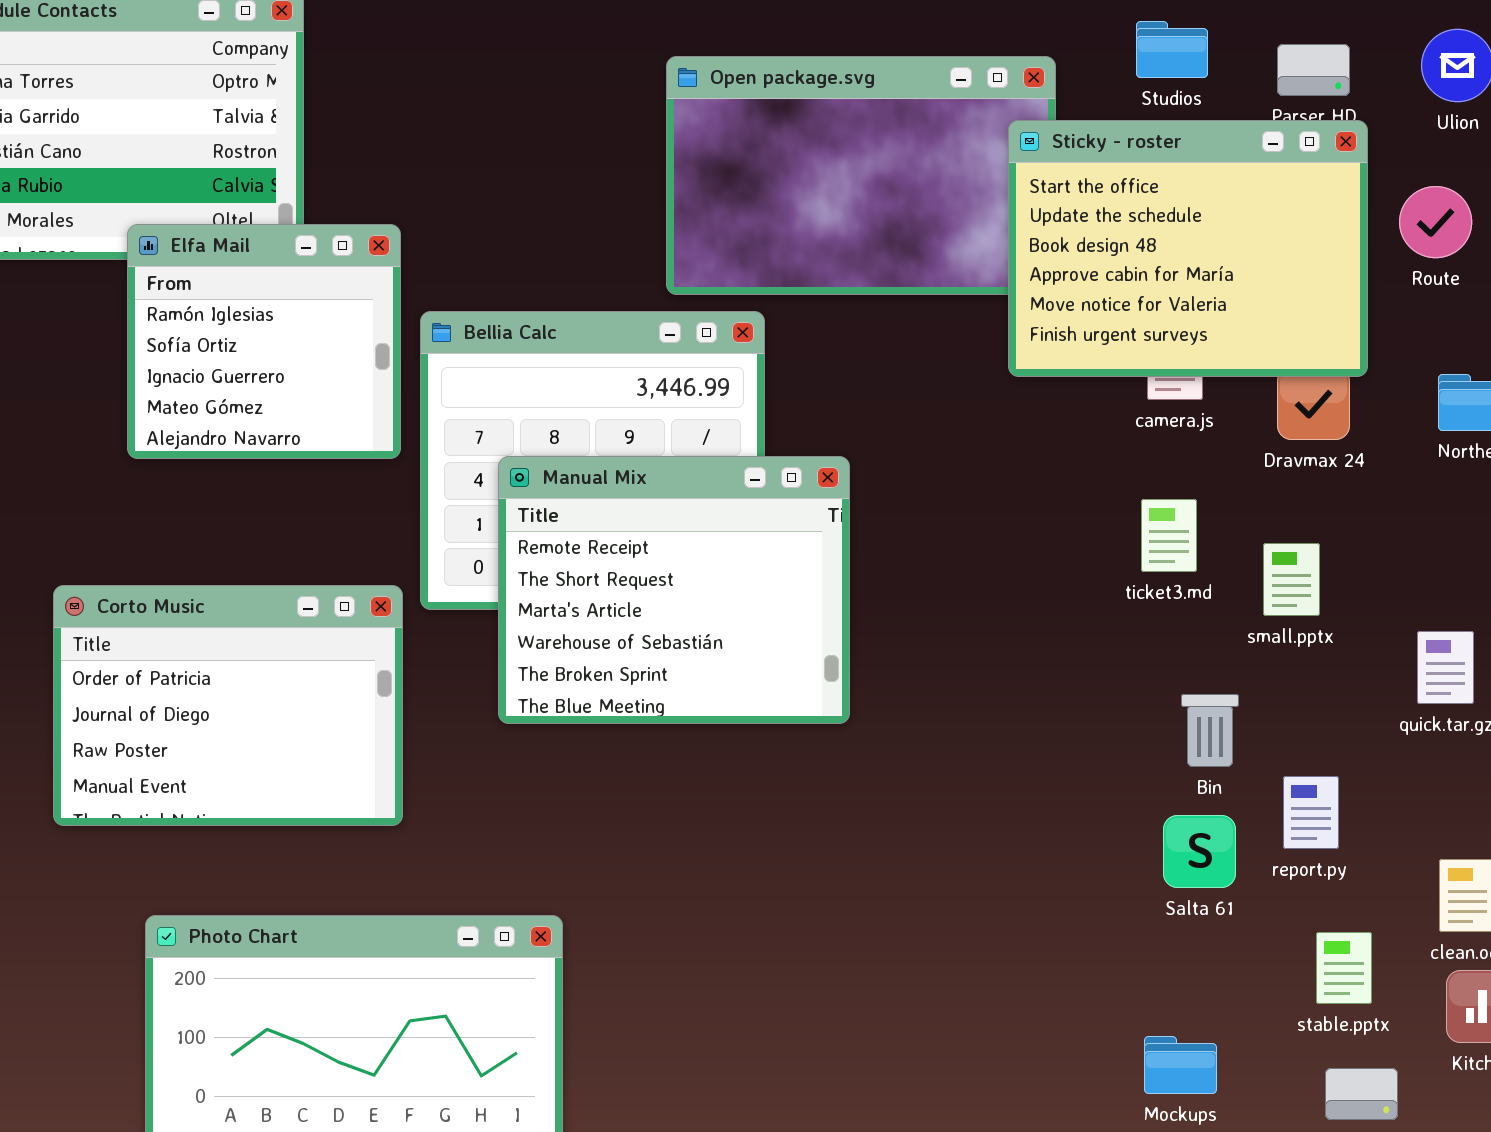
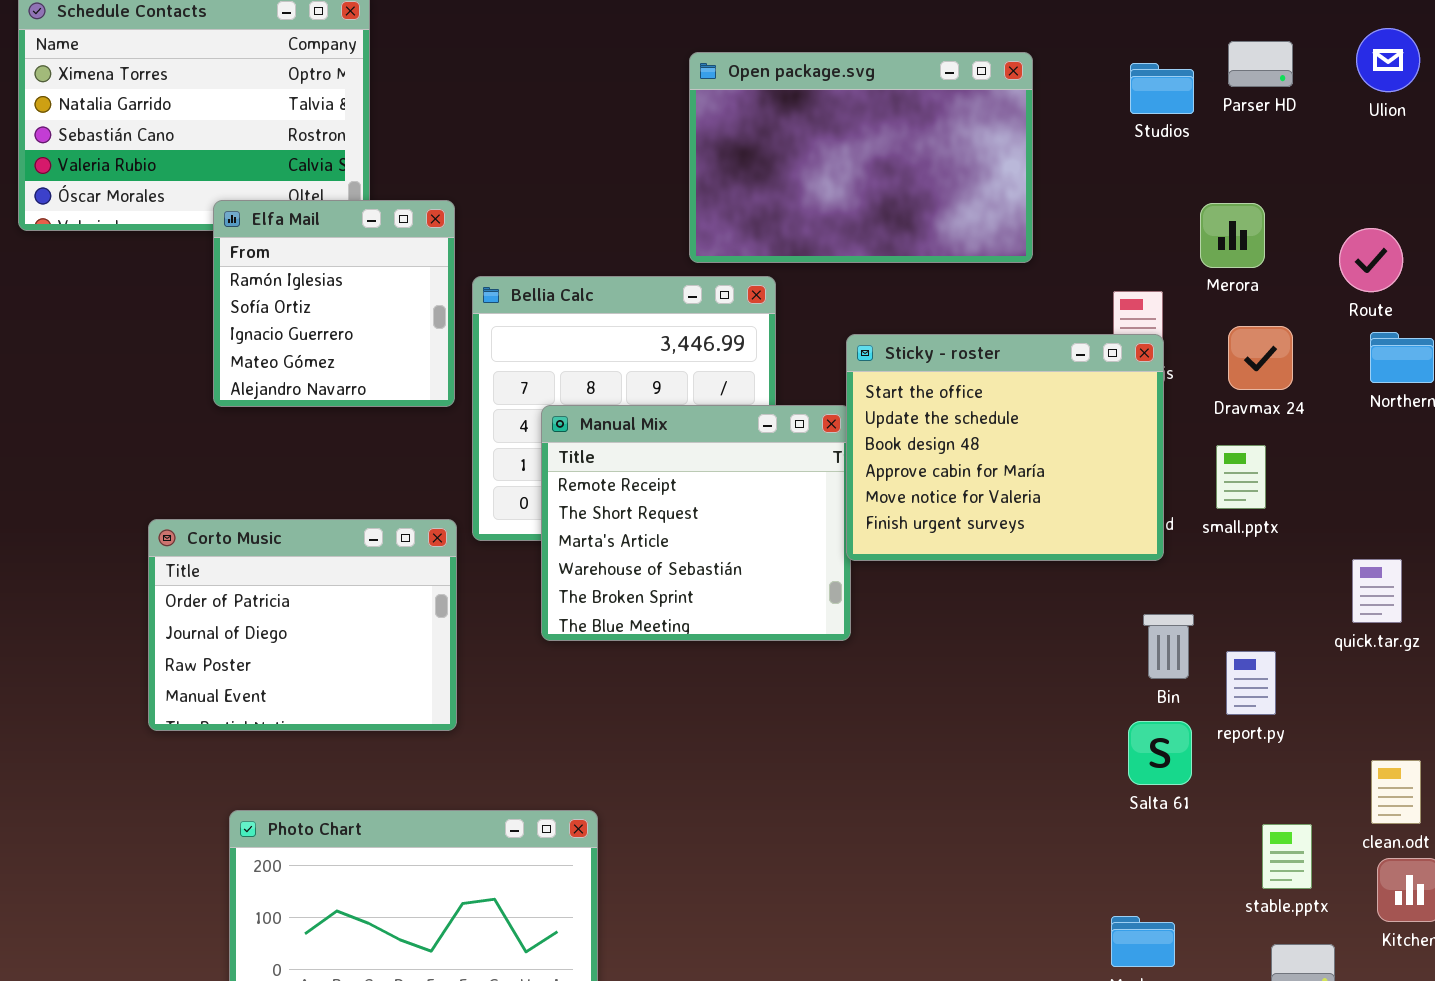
Studios: [1136,21,1208,78] -> [1130,63,1194,114], moved
Sticky - roster: [1008,120,1368,377] -> [846,334,1164,561], moved
Route: [1399,186,1472,258] -> [1339,228,1403,292], moved
small.pptx: [1263,543,1320,616] -> [1216,445,1266,509], moved
report.py: [1283,776,1339,849] -> [1226,651,1276,715], moved

